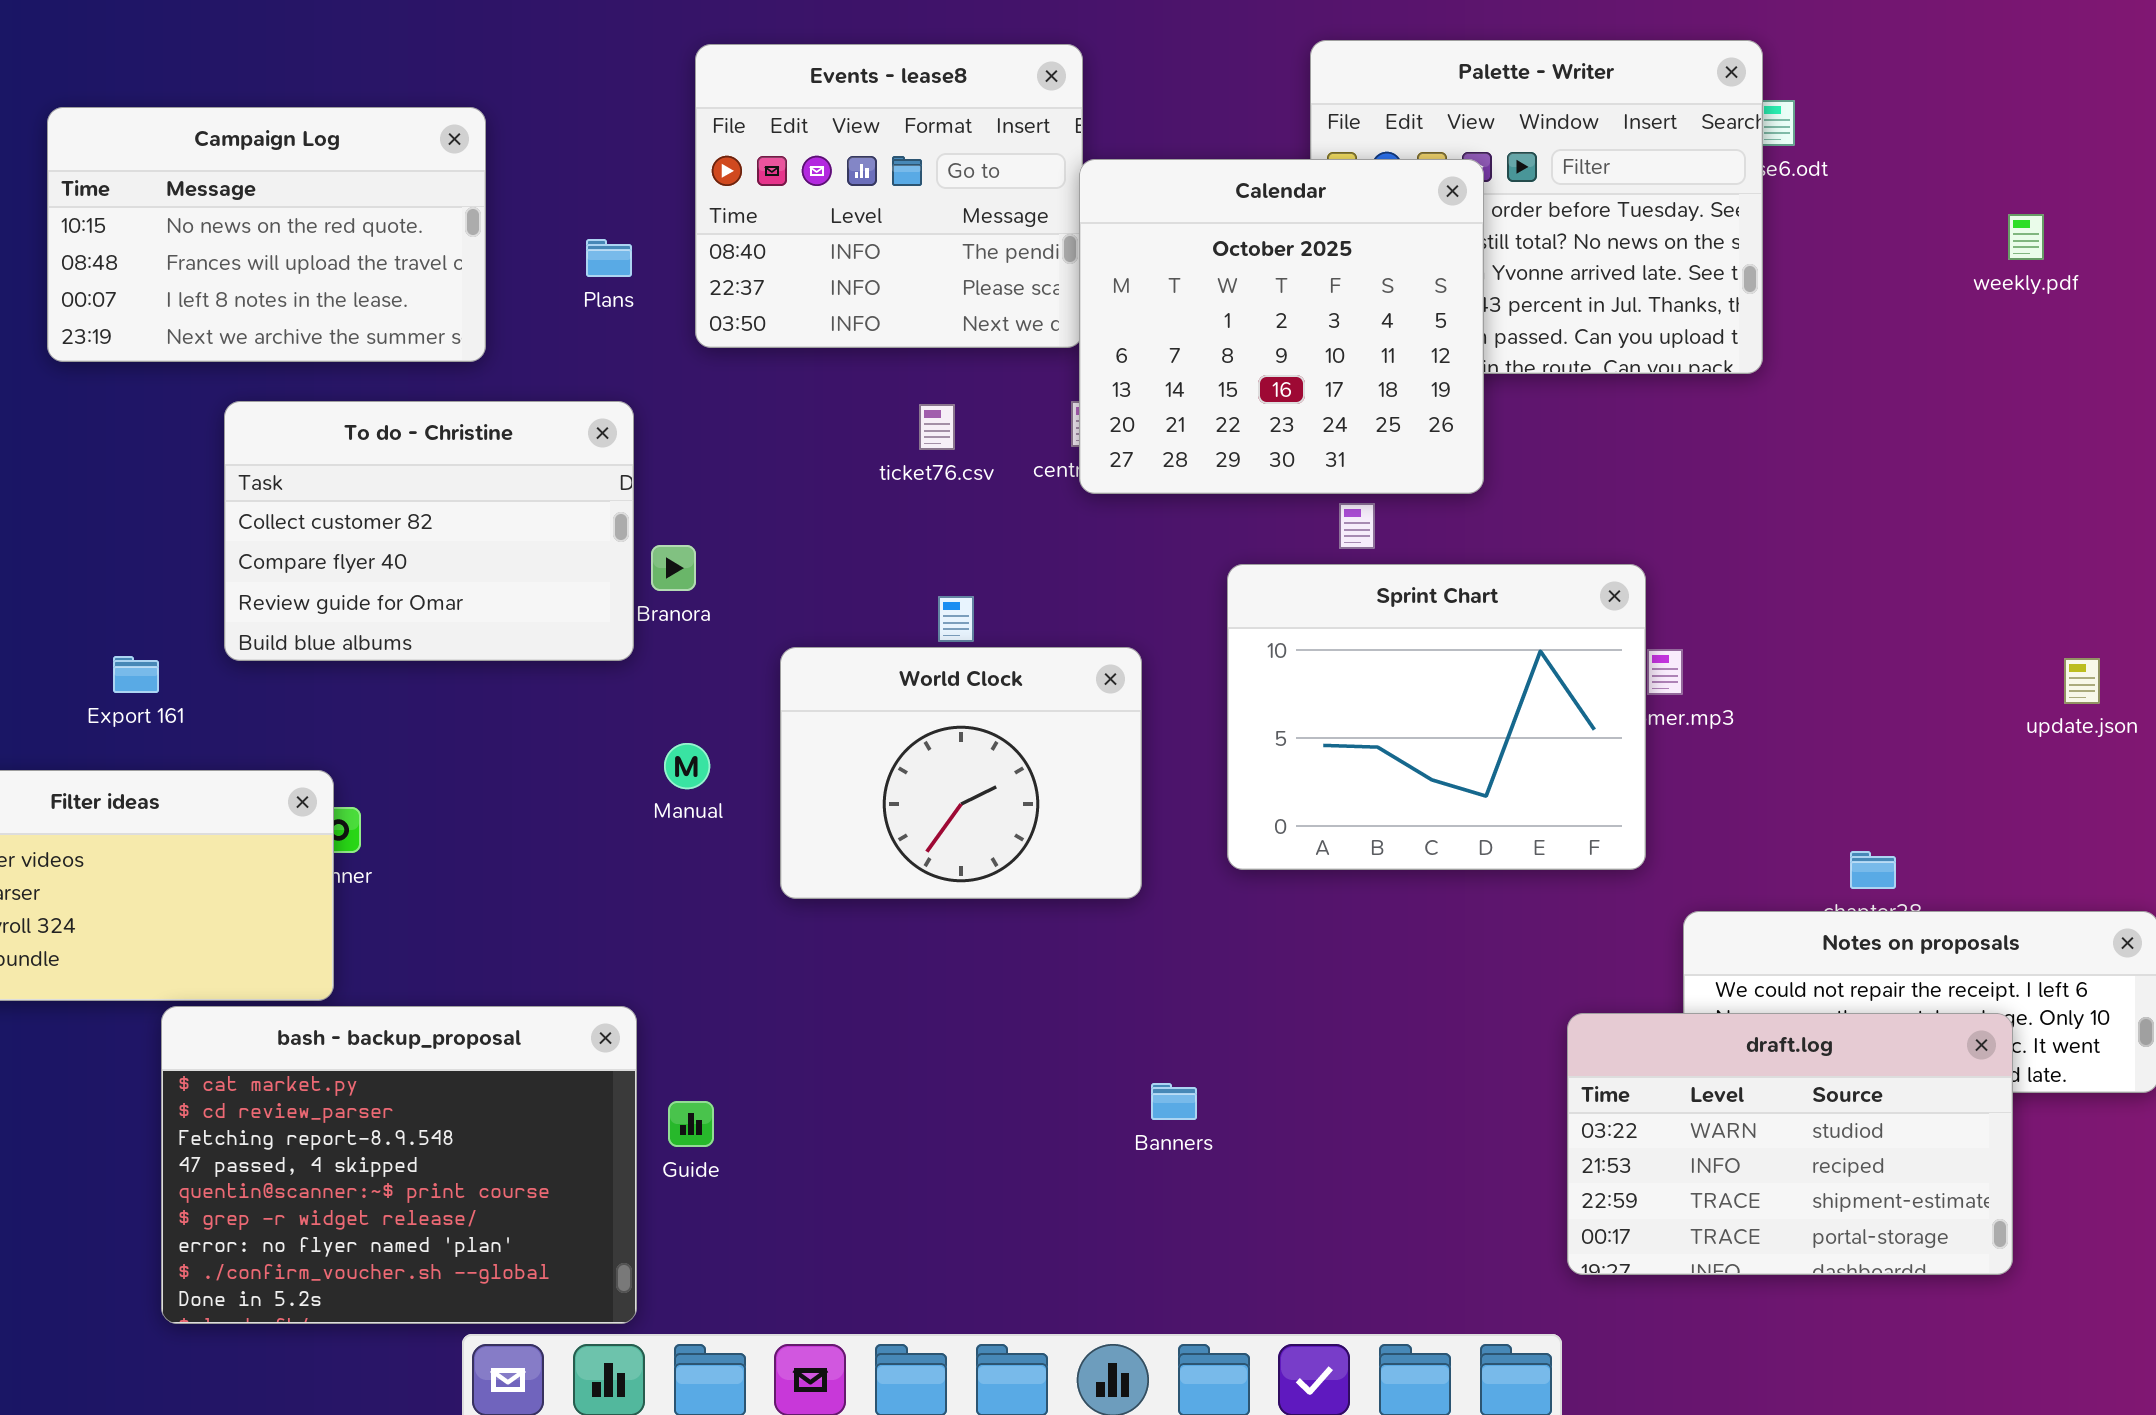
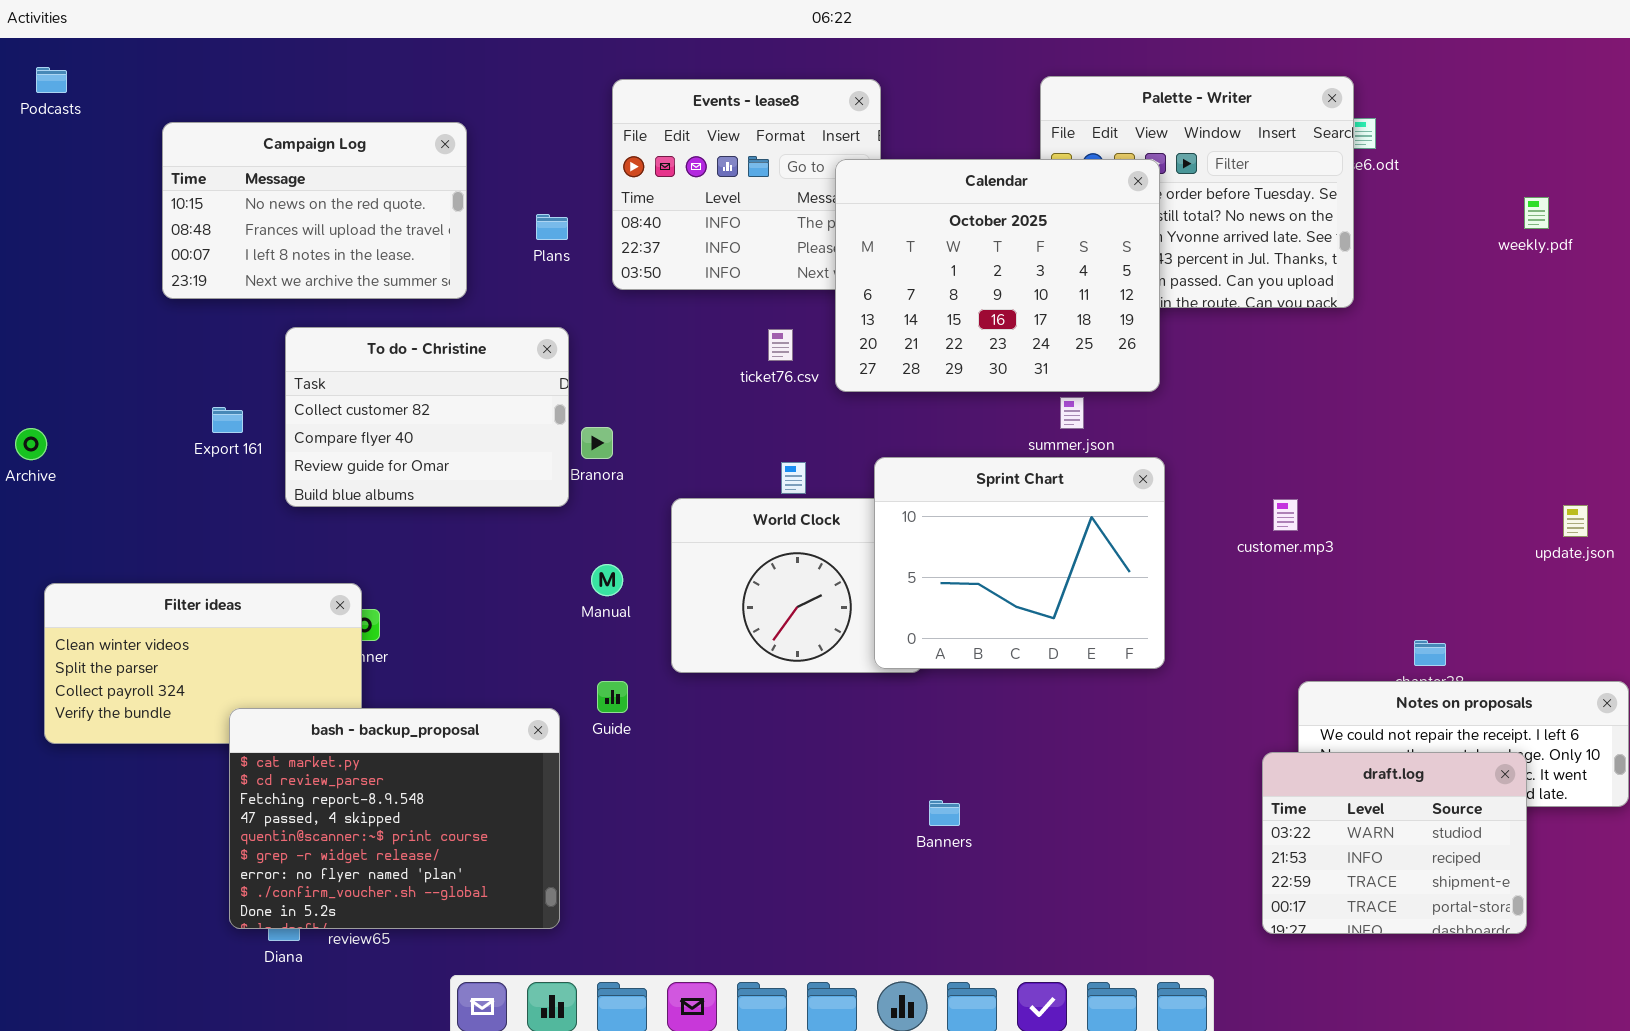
Calendar: [1079,159,1484,494] -> [835,159,1160,392], resized
Sprint Chart: [1227,564,1646,870] -> [874,457,1165,669], moved
Export 161: [113,656,159,693] -> [212,407,243,433], moved
bash - backup_proposal: [161,1006,637,1324] -> [229,708,560,929], moved
draft.log: [1567,1013,2013,1275] -> [1262,752,1527,934], resized
Guide: [668,1101,714,1147] -> [597,681,628,713], moved

